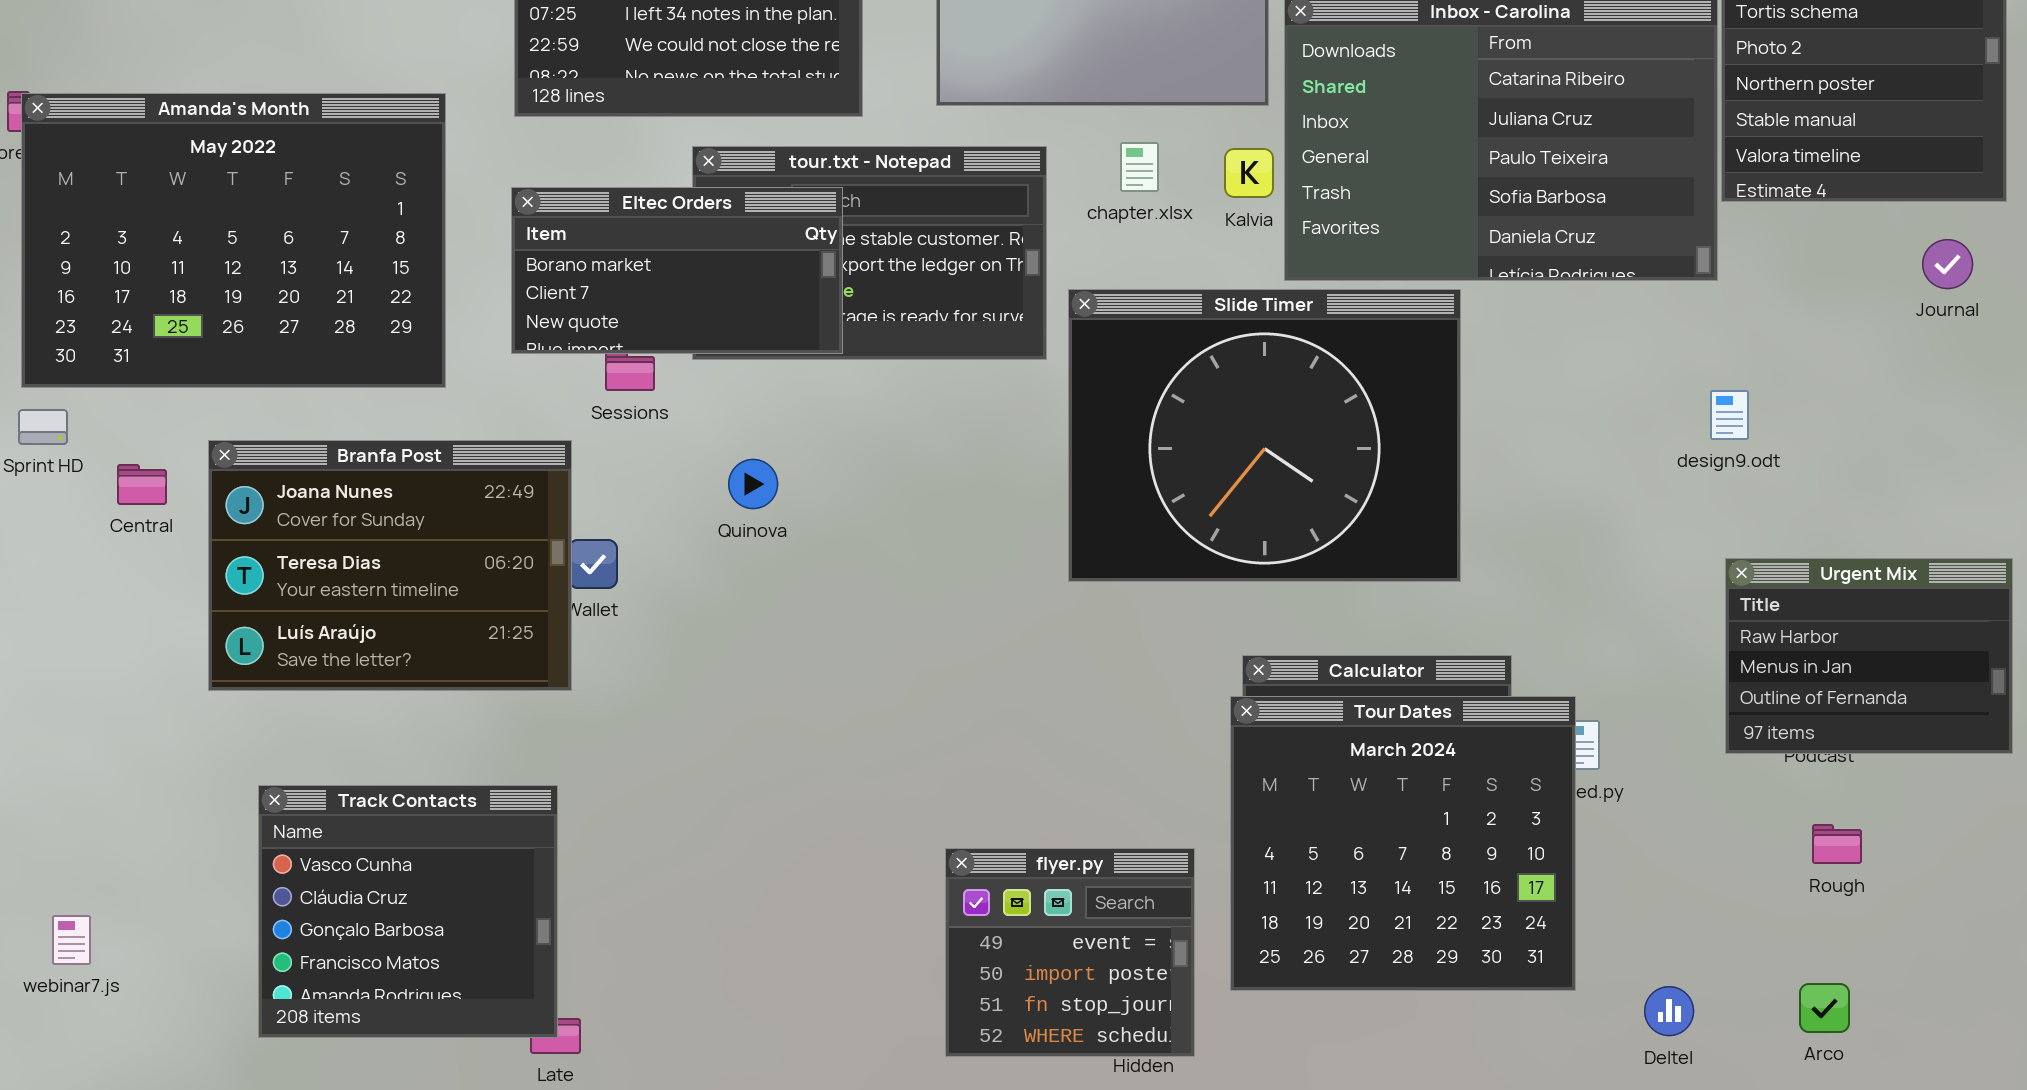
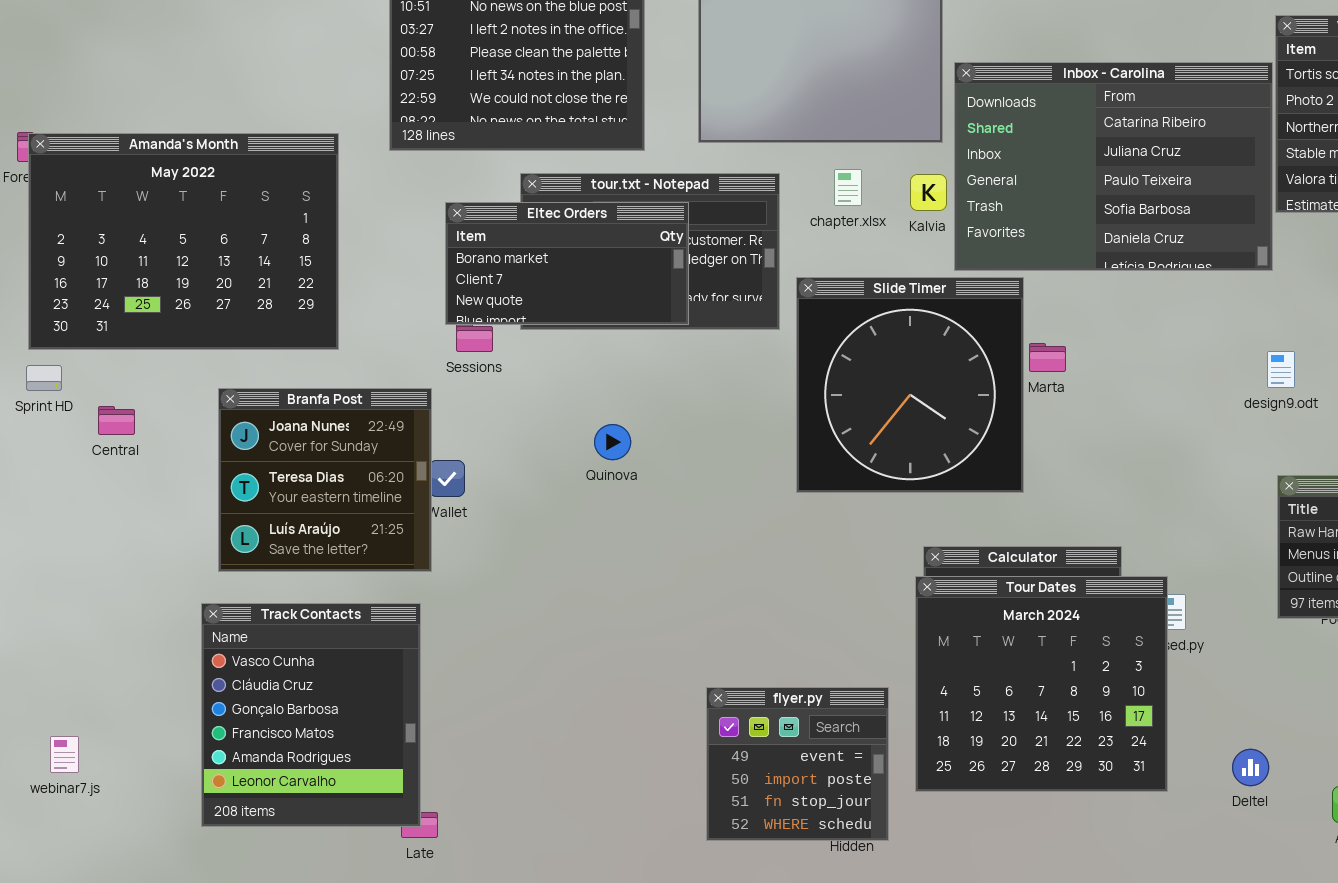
Eltec Orders: [511,187,843,354] -> [445,202,689,325], moved
Slide Timer: [1068,289,1461,582] -> [796,277,1024,493], resized
Branfa Post: [208,440,572,691] -> [218,388,432,572], resized
Quinova: [728,459,778,509] -> [594,424,631,460], moved
Track Contacts: [258,785,558,1038] -> [201,603,421,827], resized
Deltel: [1644,986,1694,1036] -> [1232,749,1269,786], moved

